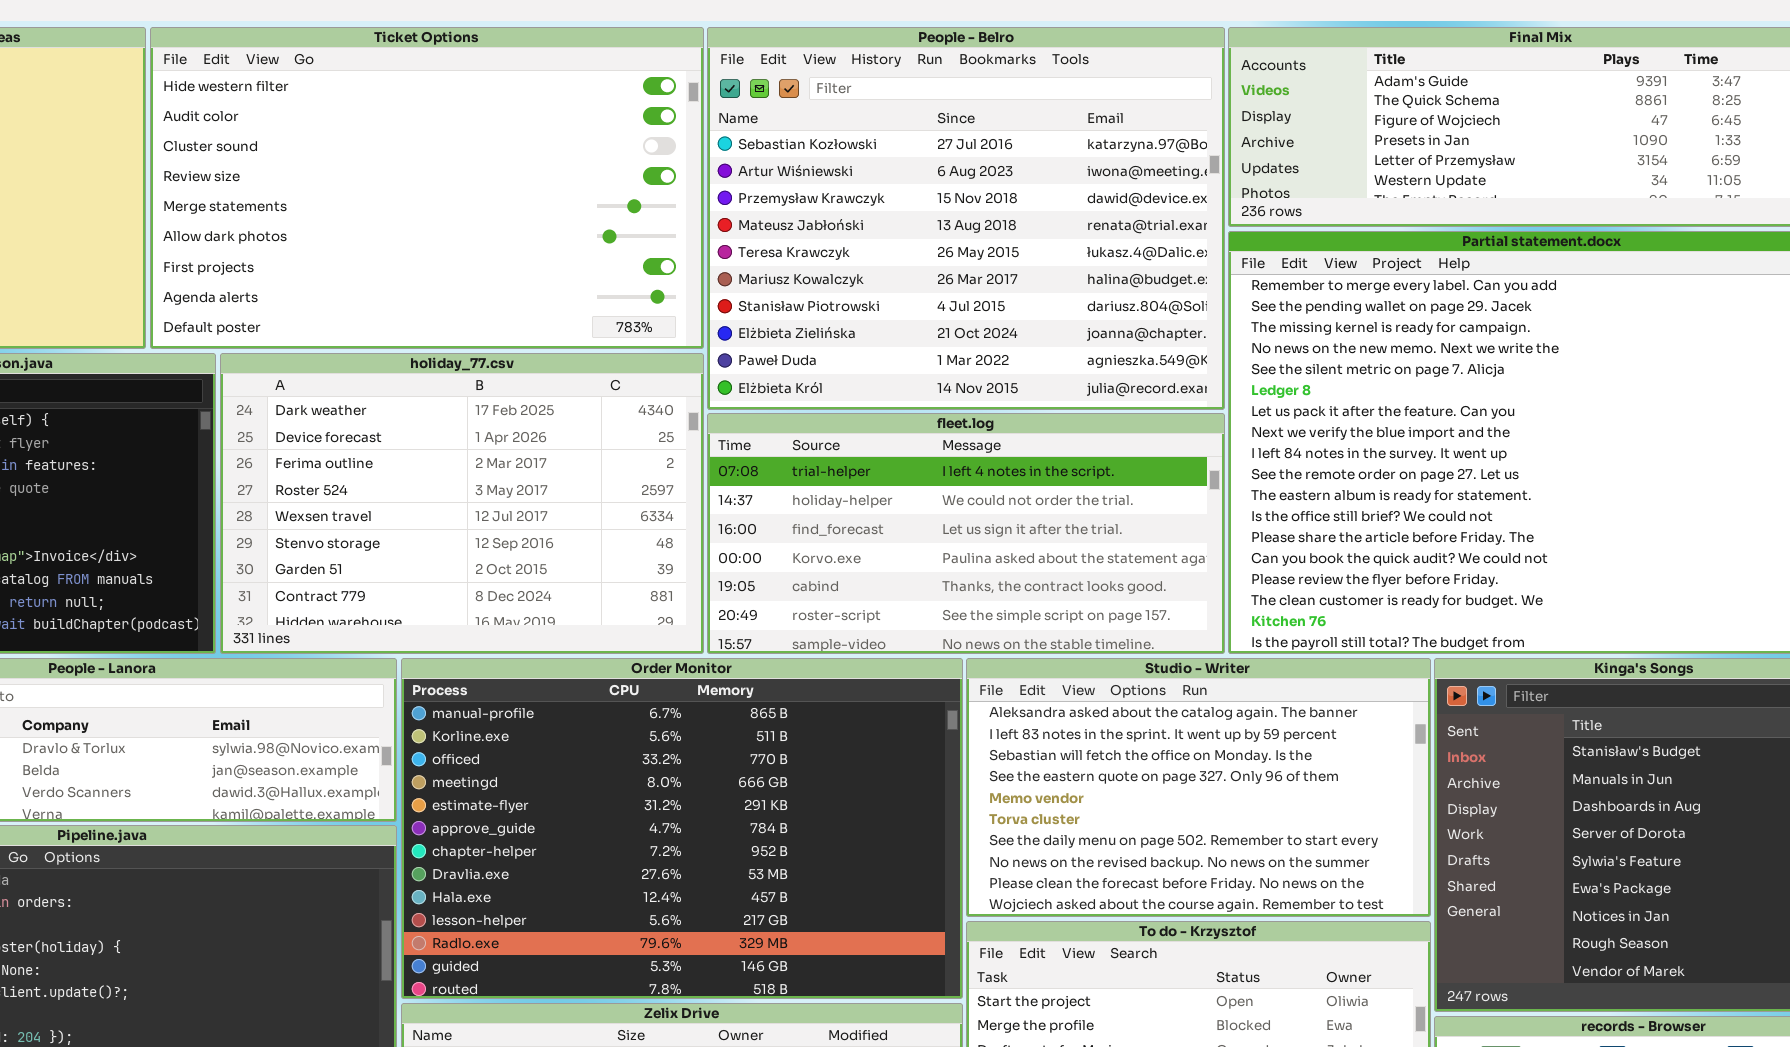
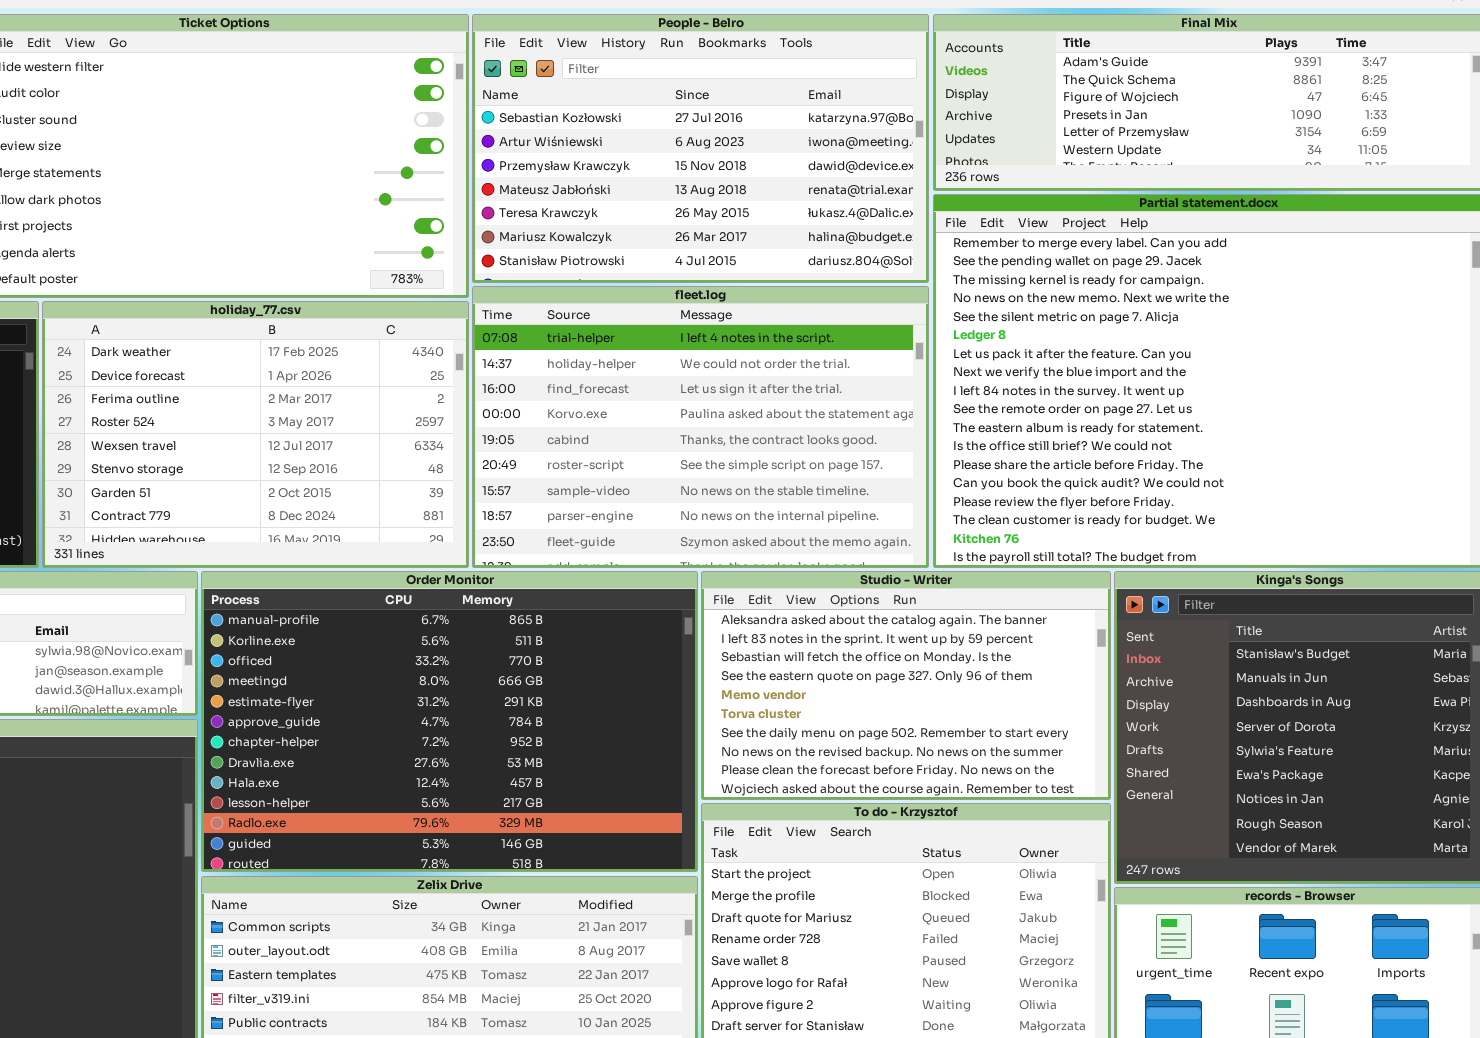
People - Belro: [707,27,1225,410] -> [472,14,929,283], resized
fleet.log: [707,413,1225,654] -> [472,286,929,568], resized

